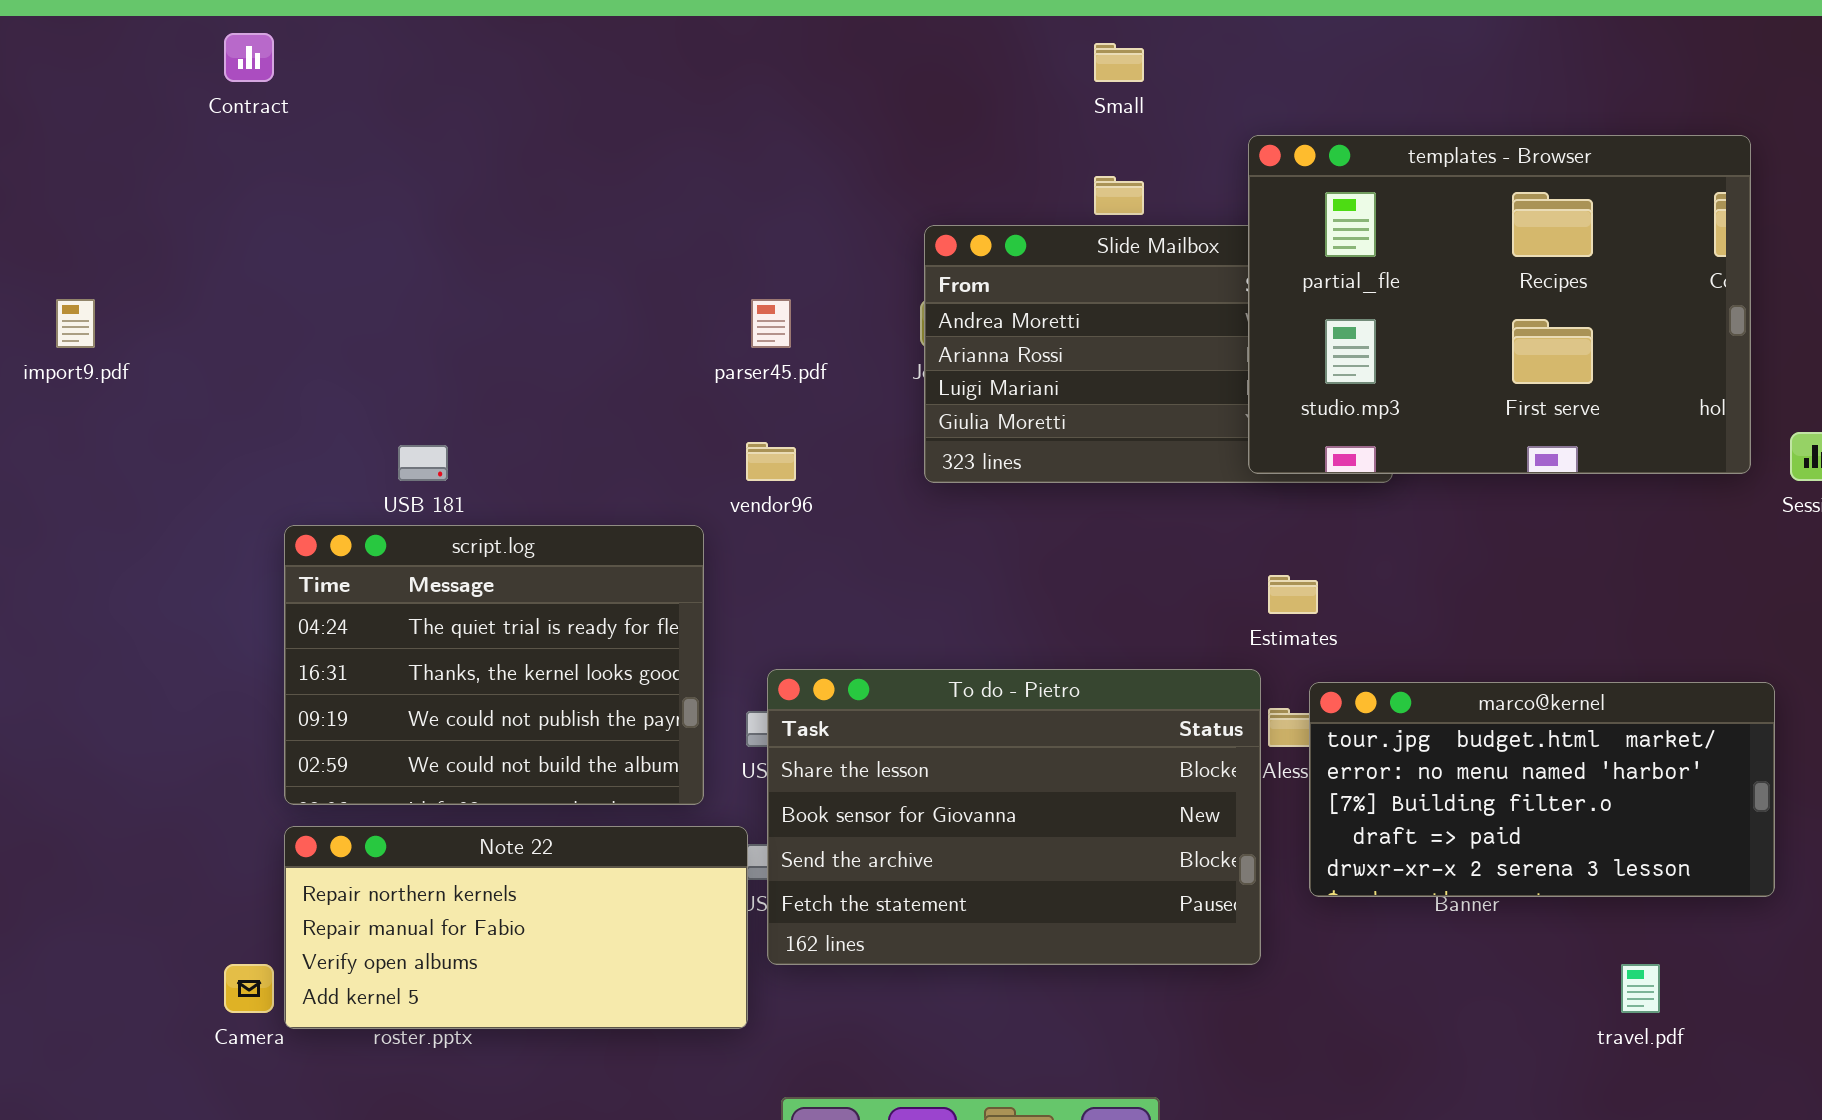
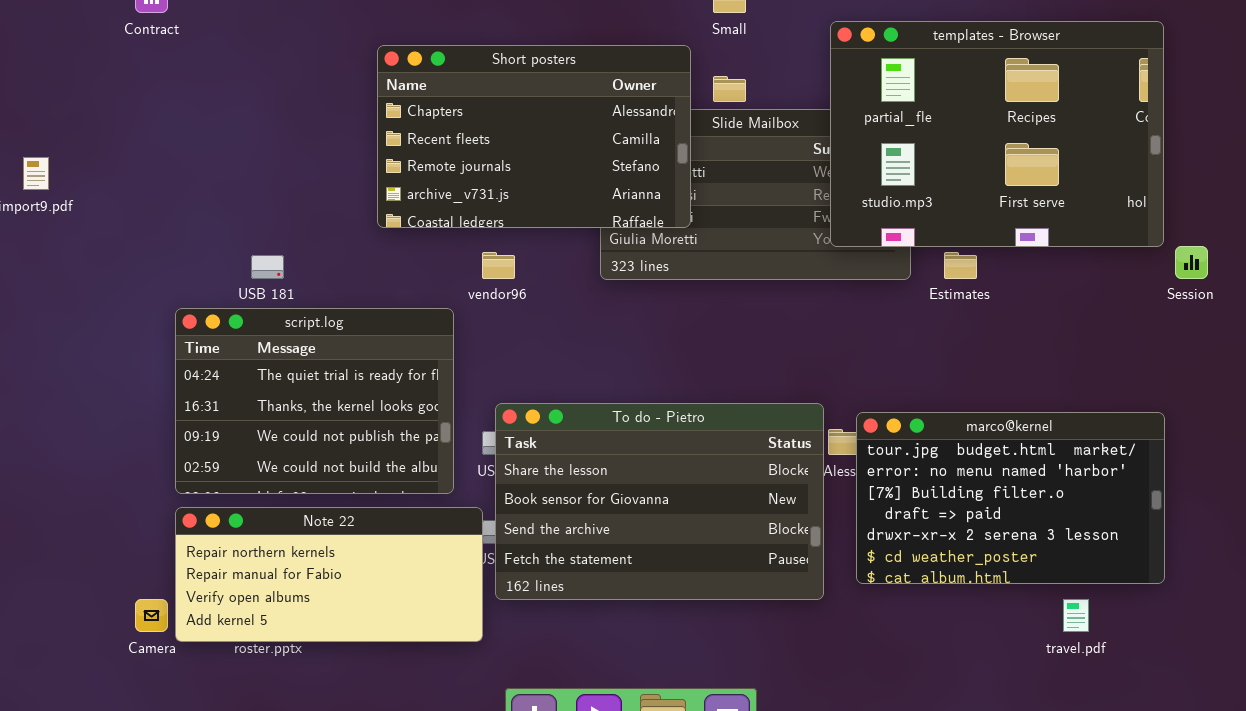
Short posters: none -> [377,45,691,228], opened
templates - Browser: [1248,135,1751,474] -> [830,21,1164,247], moved
Estimates: [1268,575,1318,614] -> [944,252,977,279], moved
marco@kernel: [1309,682,1775,897] -> [856,412,1165,584], resized

